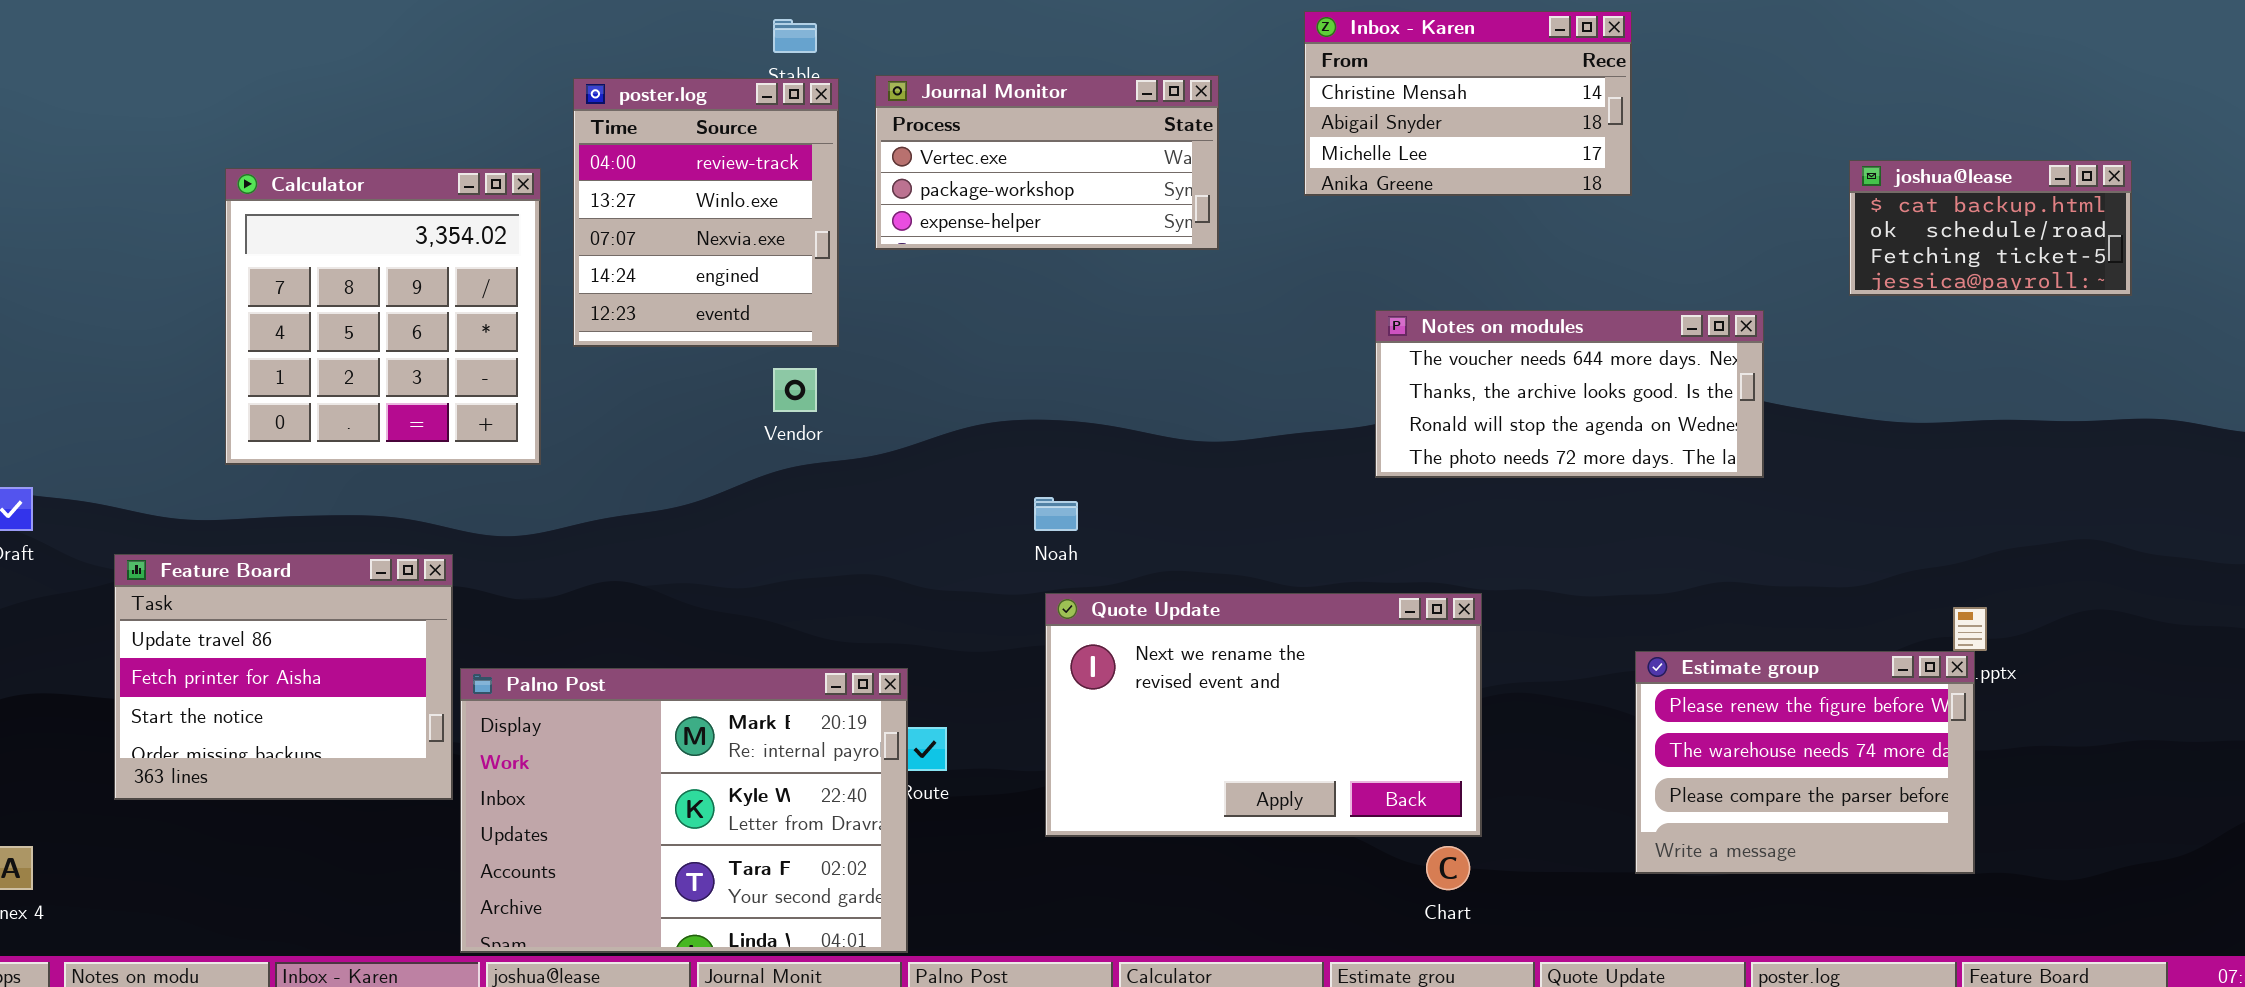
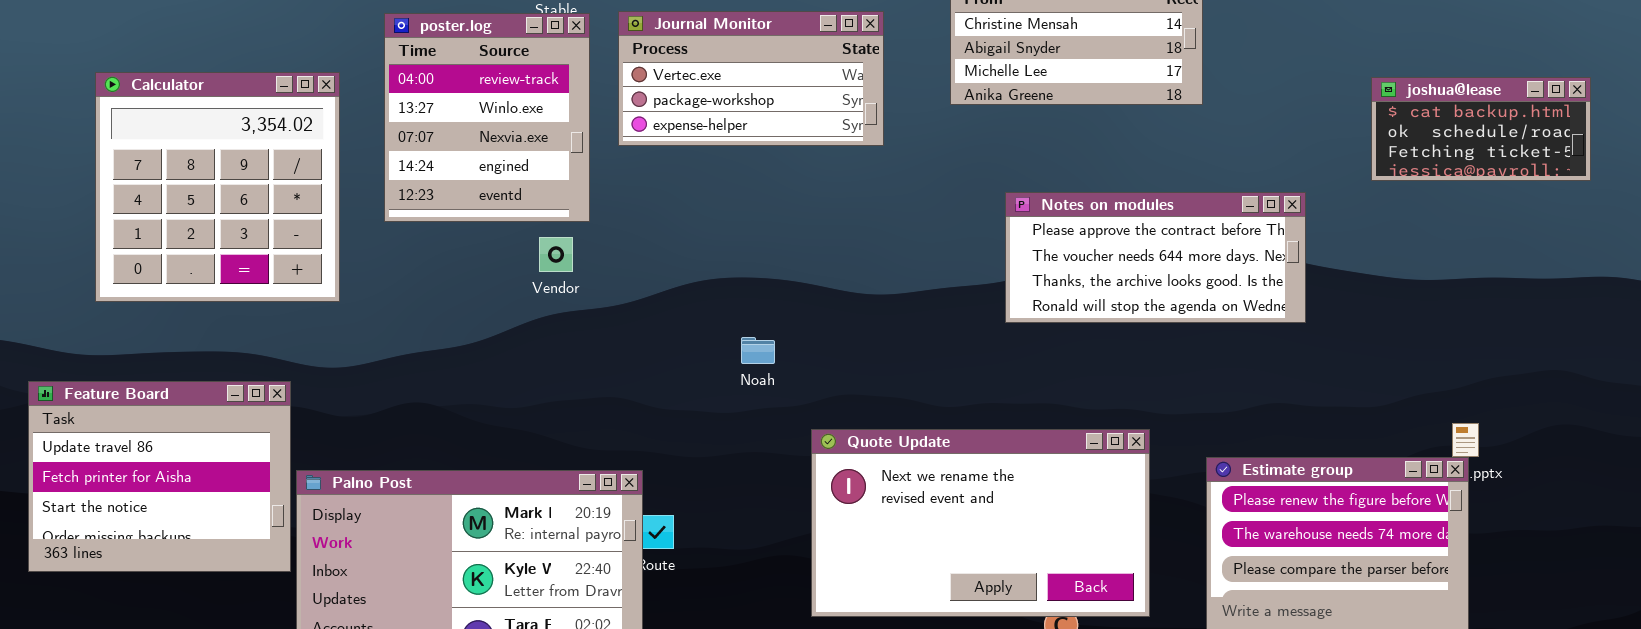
Calculator: [225,168,541,465] -> [95,72,340,302], moved
Notes on modules: [1375,310,1764,478] -> [1005,192,1306,323], scrolled up 1 row
Quote Update: [1045,593,1482,837] -> [811,429,1150,617], moved

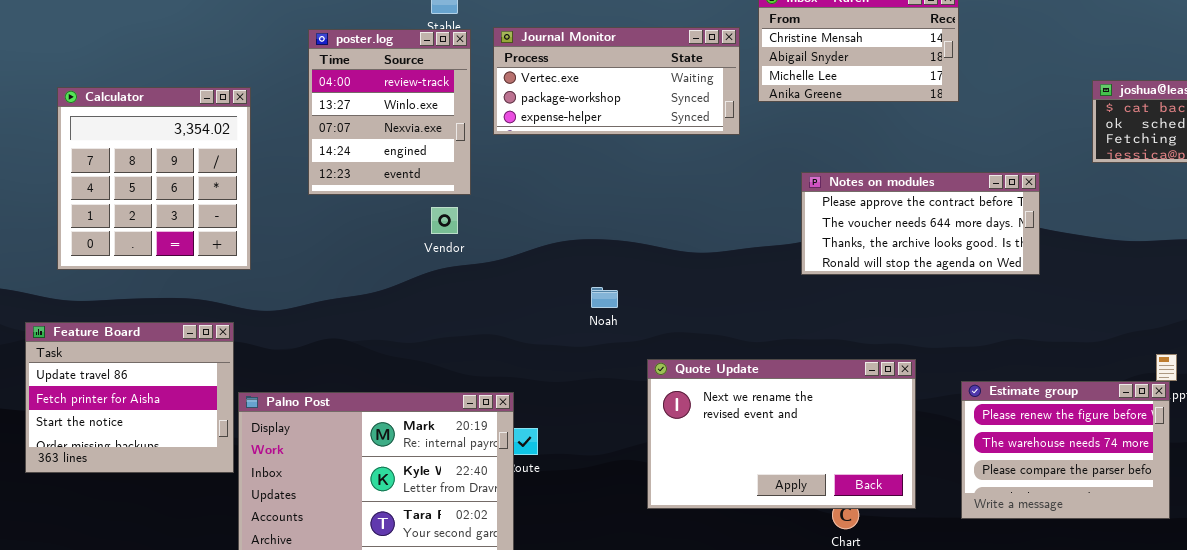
Journal Monitor: [618,11,884,146] -> [493,27,740,135], resized
Calculator: [95,72,340,302] -> [57,87,251,270], moved

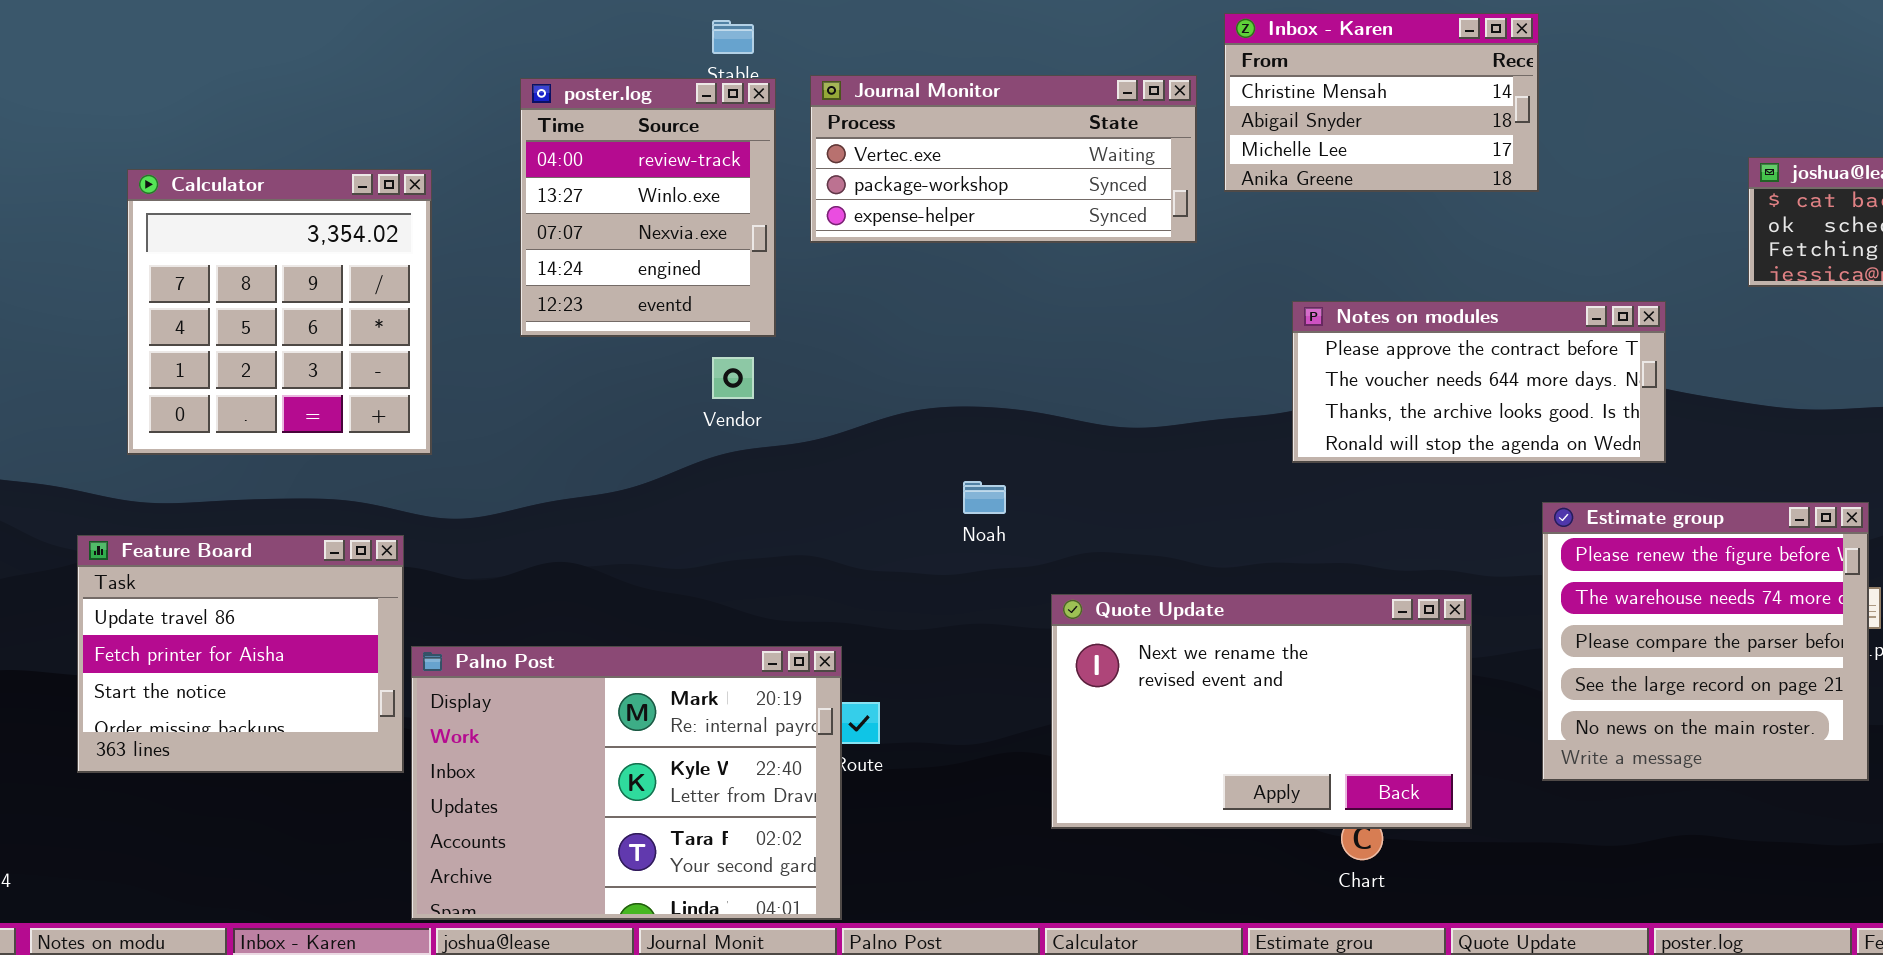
Estimate group: [961,381,1170,519] -> [1542,502,1869,781], moved, resized

